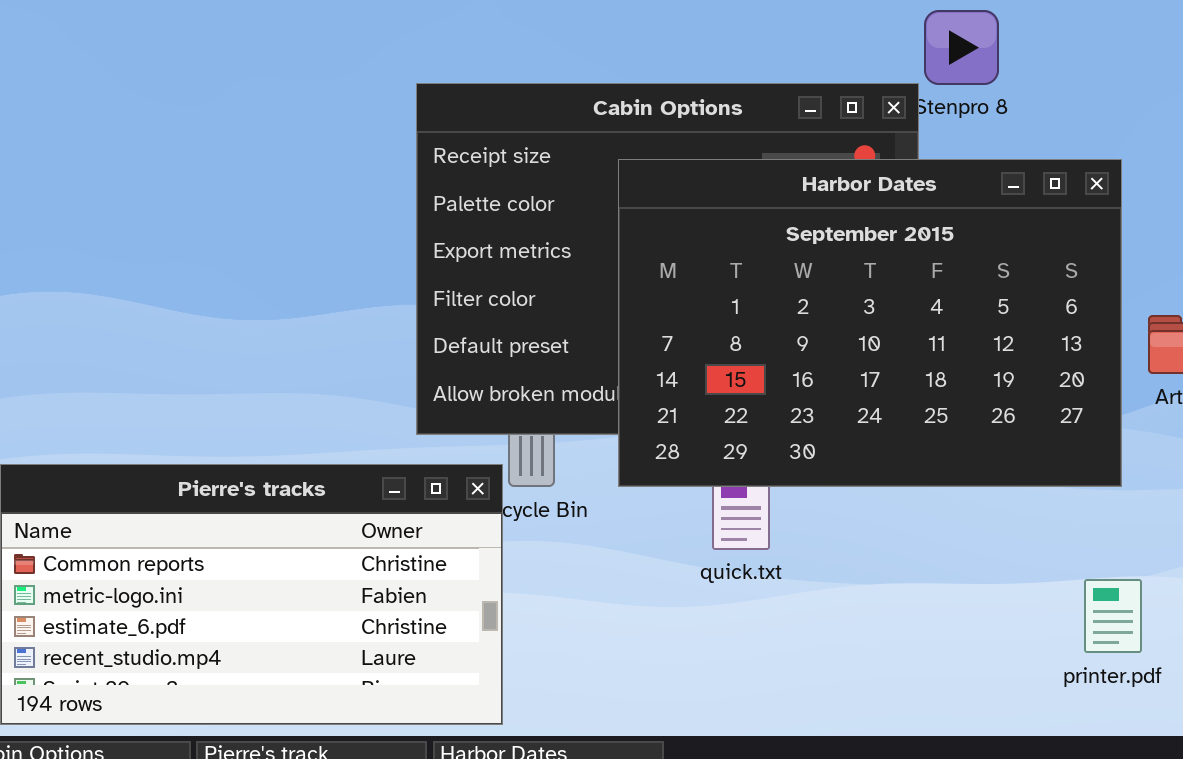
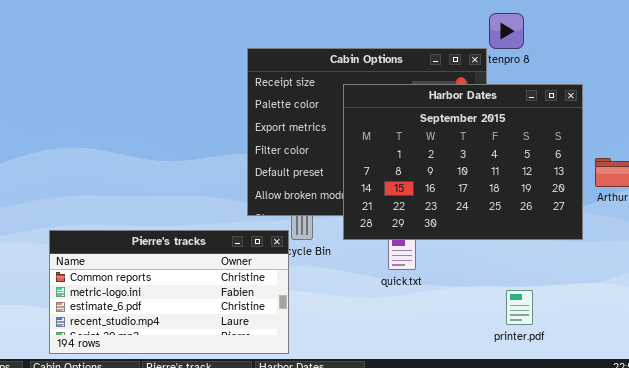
printer.pdf: [1084,579,1142,653] -> [506,290,533,325], moved

